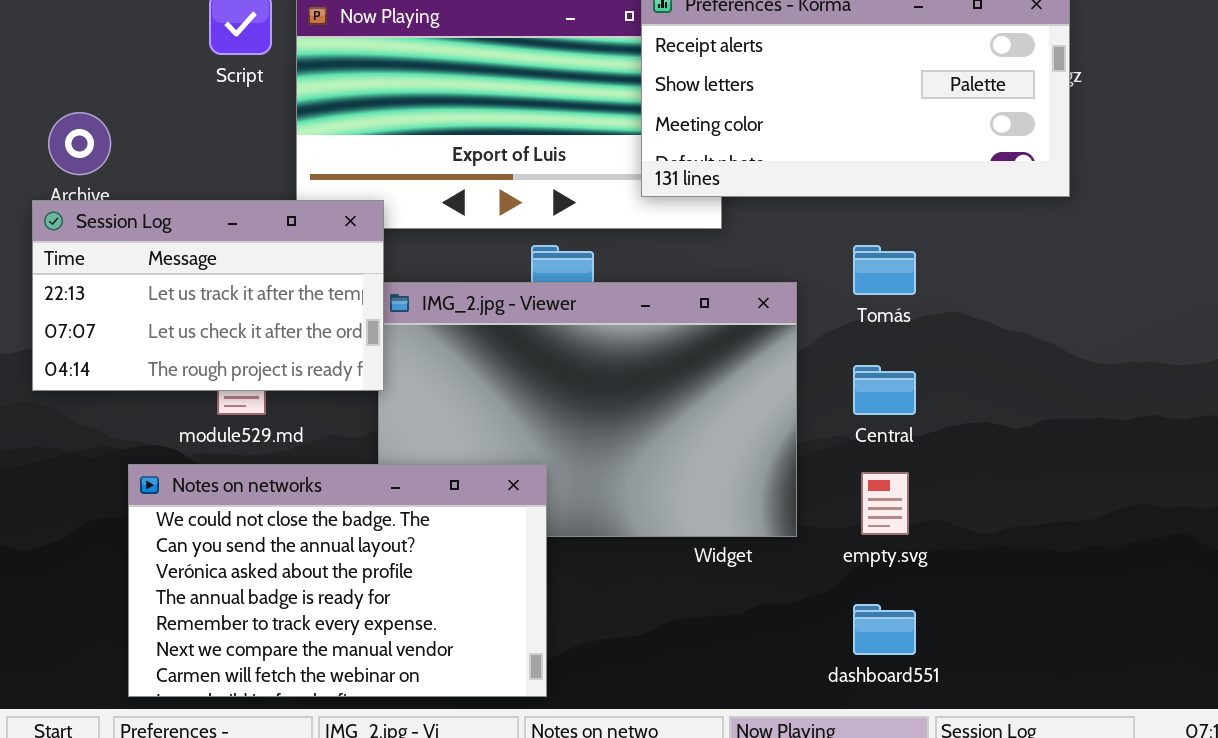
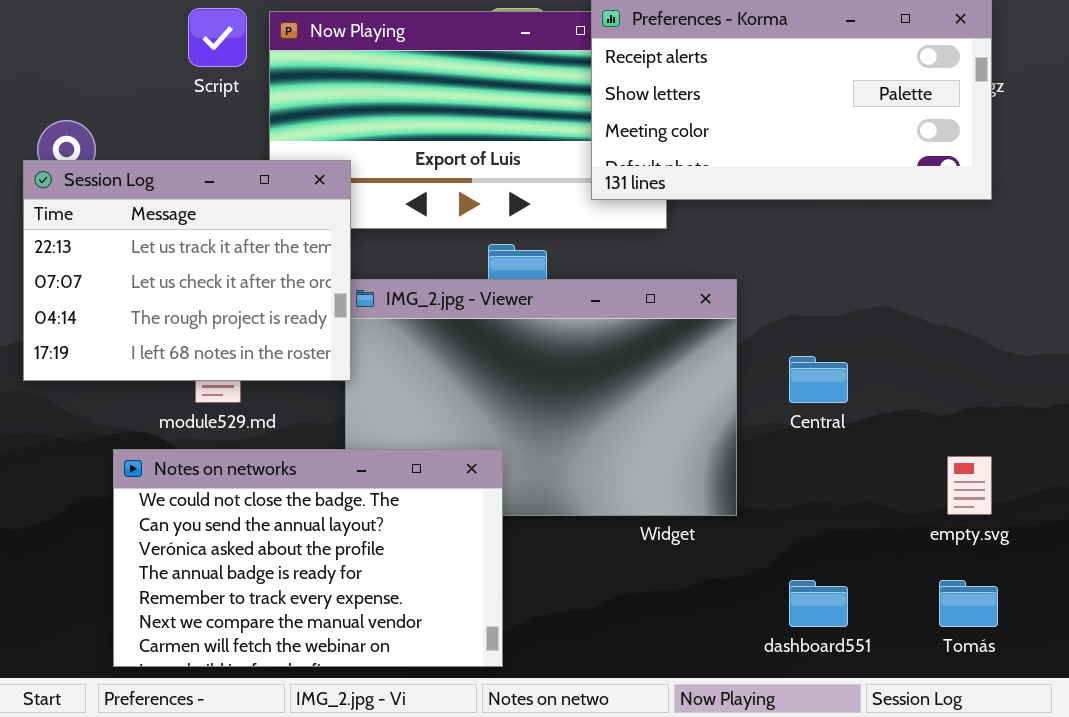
Session Log: [32,200,384,391] -> [23,160,351,381], resized
Tomás: [853,245,916,295] -> [939,580,998,627], moved
empty.svg: [861,472,909,535] -> [947,456,992,515], moved

